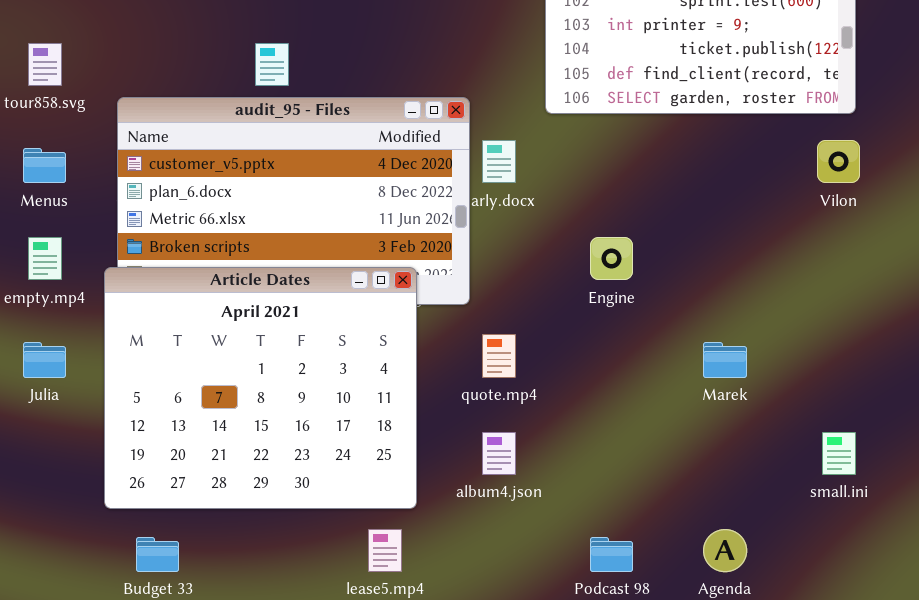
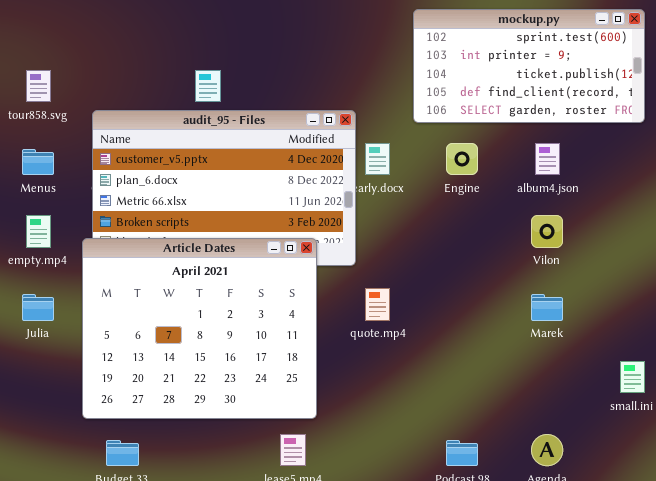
Vilon: [817,140,860,183] -> [531,215,563,248], moved
Engine: [590,237,633,280] -> [446,143,478,175], moved
album4.json: [482,432,516,475] -> [535,143,560,175], moved

